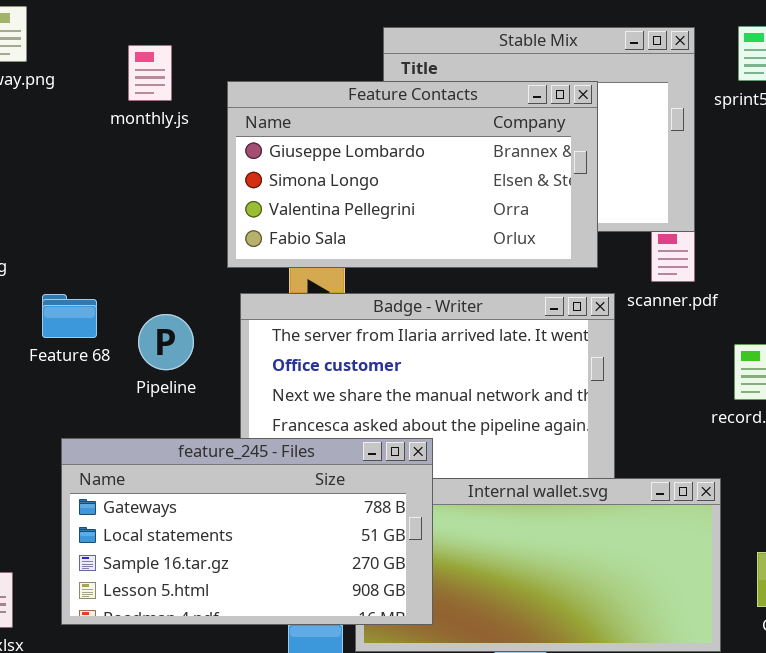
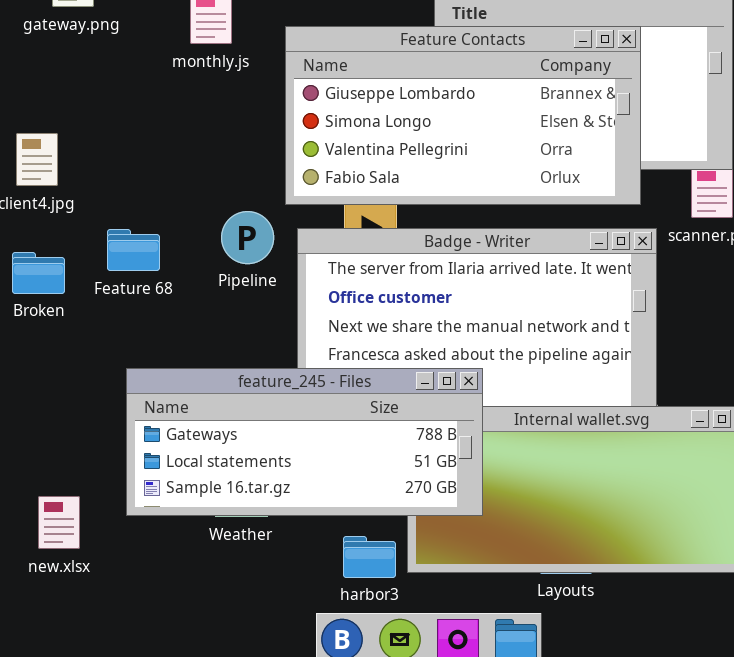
Pipeline: [138,314,194,370] -> [221,211,274,264], moved
feature_245 - Files: [61,438,433,625] -> [126,368,483,516], resized

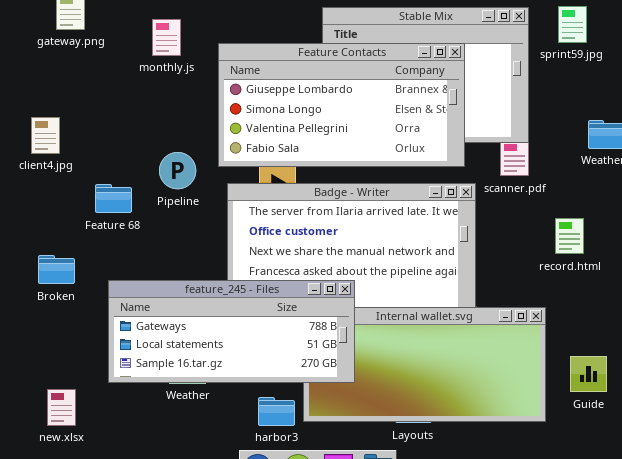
Pipeline: [221,211,274,264] -> [159,152,196,189], moved
Broken: [12,252,65,294] -> [38,255,75,284], moved
new.xlsx: [38,496,80,549] -> [47,389,76,426], moved

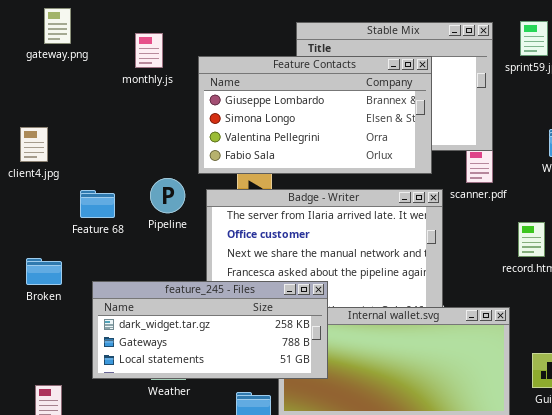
Pipeline: [159,152,196,189] -> [150,178,185,213], moved
feature_245 - Files: [108,280,355,383] -> [92,281,328,379], scrolled up 1 row

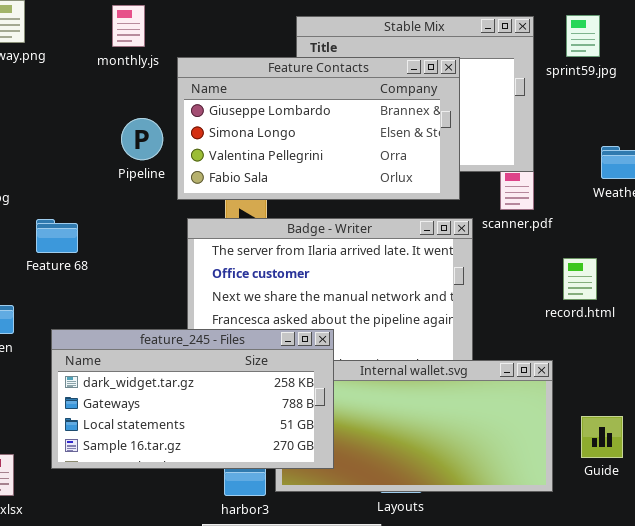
monthly.js: [135,33,163,68] -> [112,5,145,47], moved
Pipeline: [150,178,185,213] -> [121,118,163,160], moved
feature_245 - Files: [92,281,328,379] -> [51,329,334,469], resized

